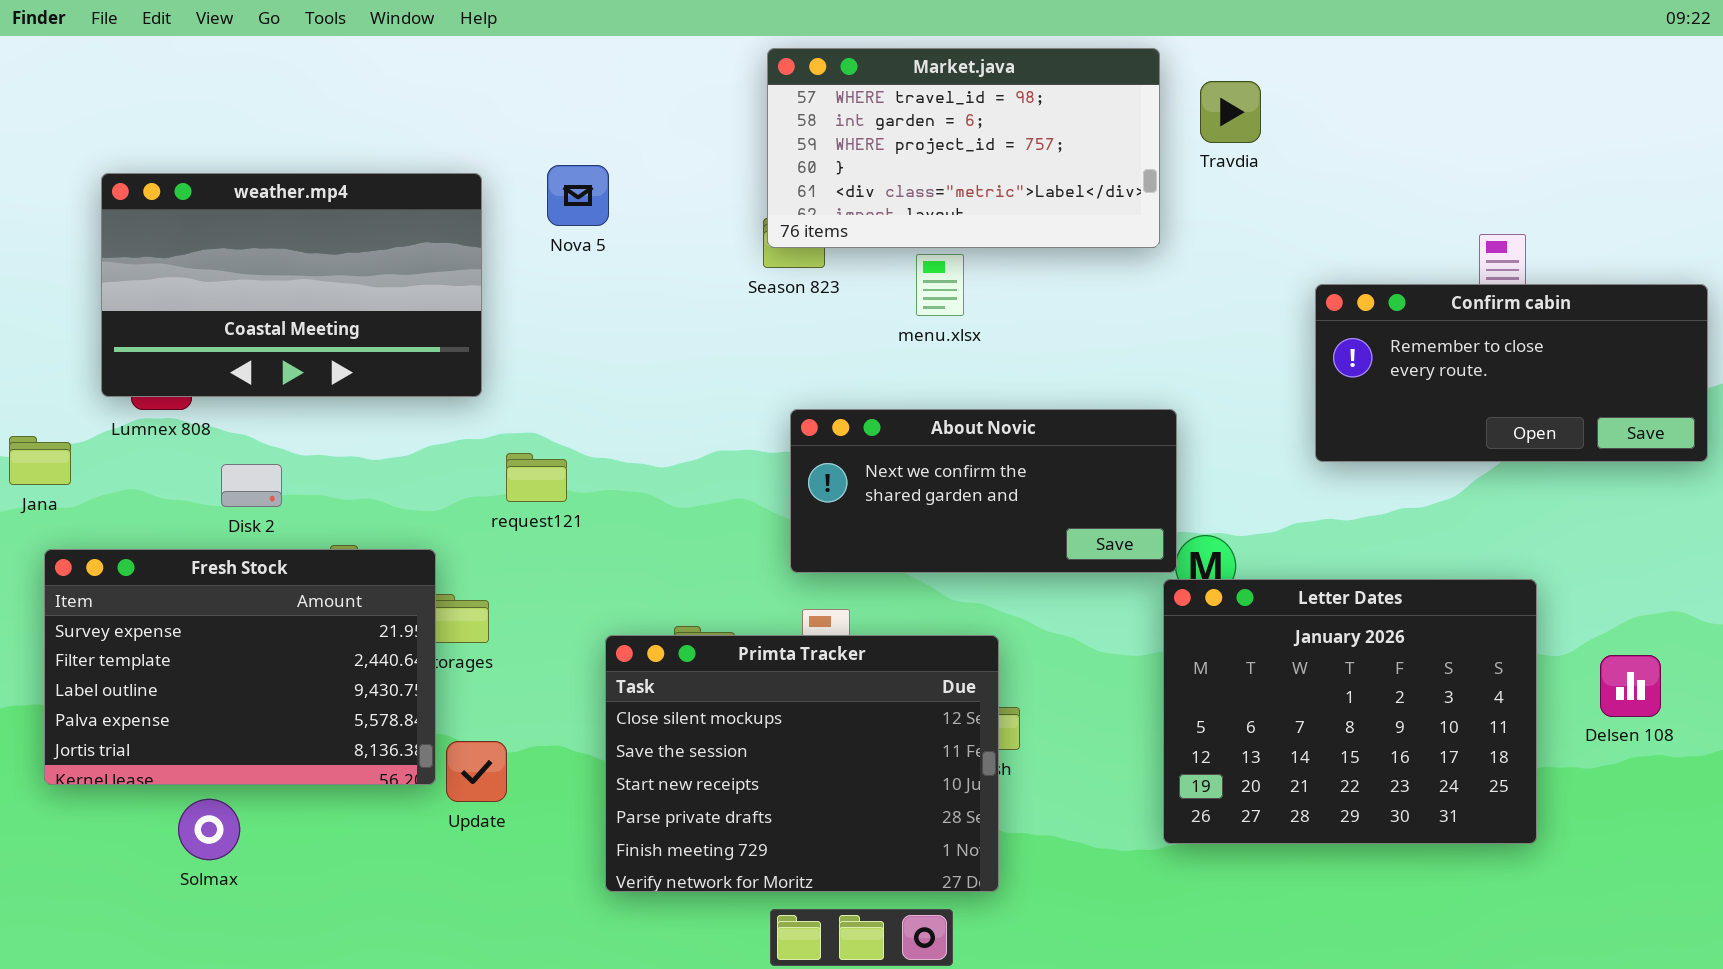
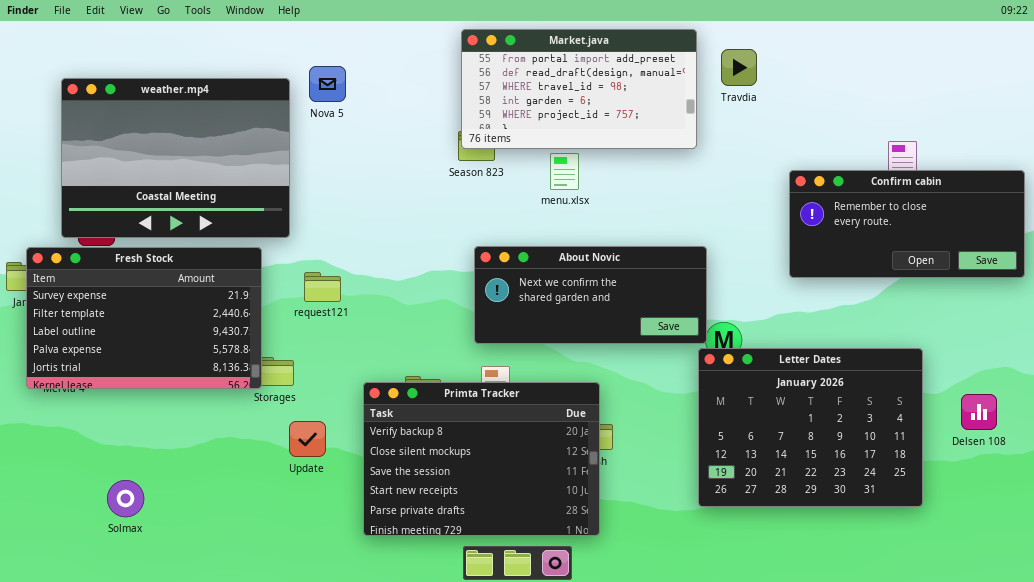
Market.java: [767,48,1160,248] -> [461,29,697,149], scrolled up 2 rows
Nova 5: [547,165,609,226] -> [309,66,346,102], moved
weather.mp4: [101,173,482,397] -> [61,78,290,238], resized
Fresh Stock: [44,549,436,785] -> [26,247,262,389], moved
Primta Tracker: [605,635,999,892] -> [363,382,600,536], scrolled up 1 row
Update: [446,741,507,802] -> [289,421,326,457], moved

